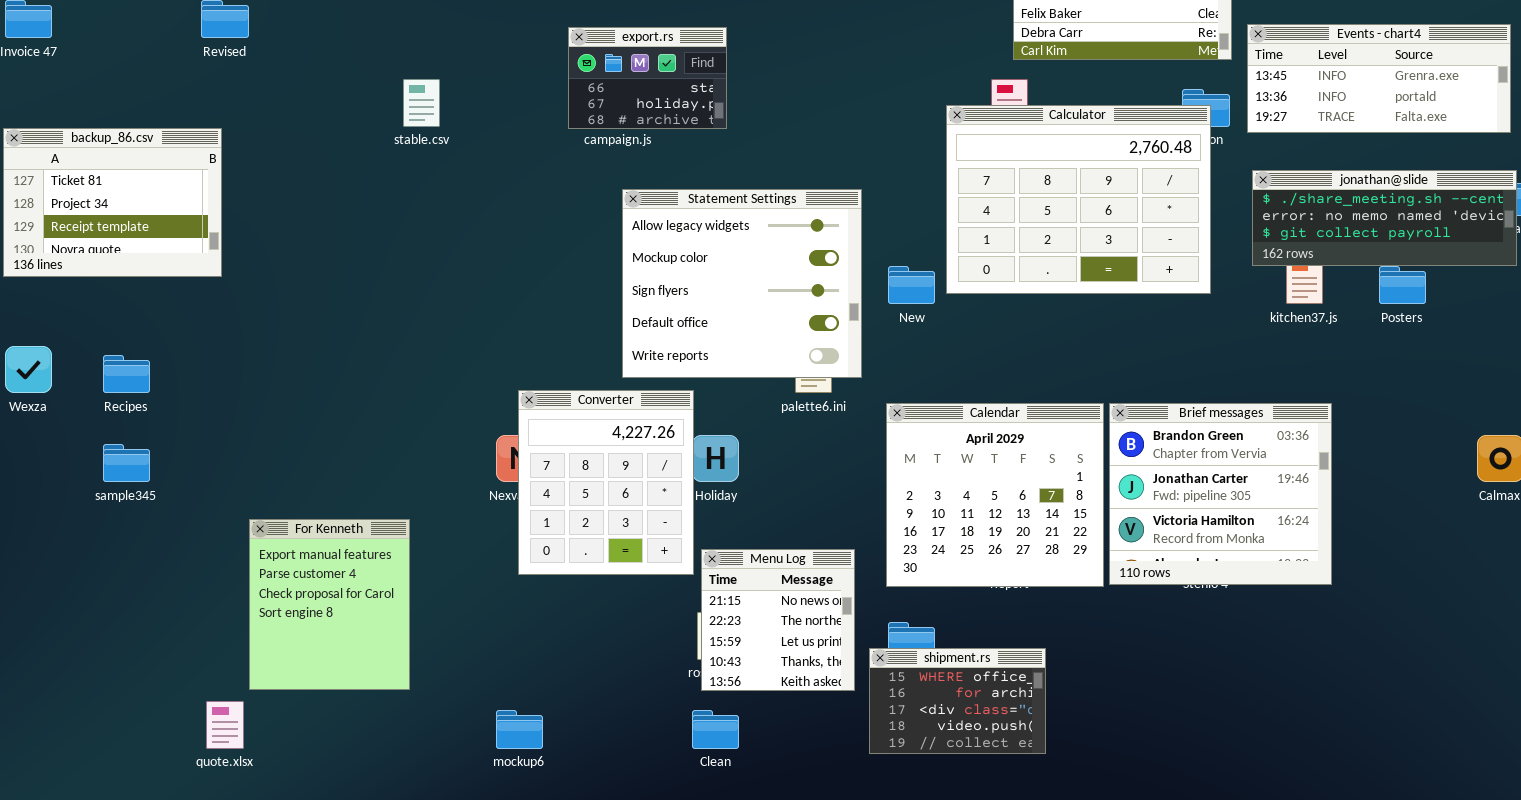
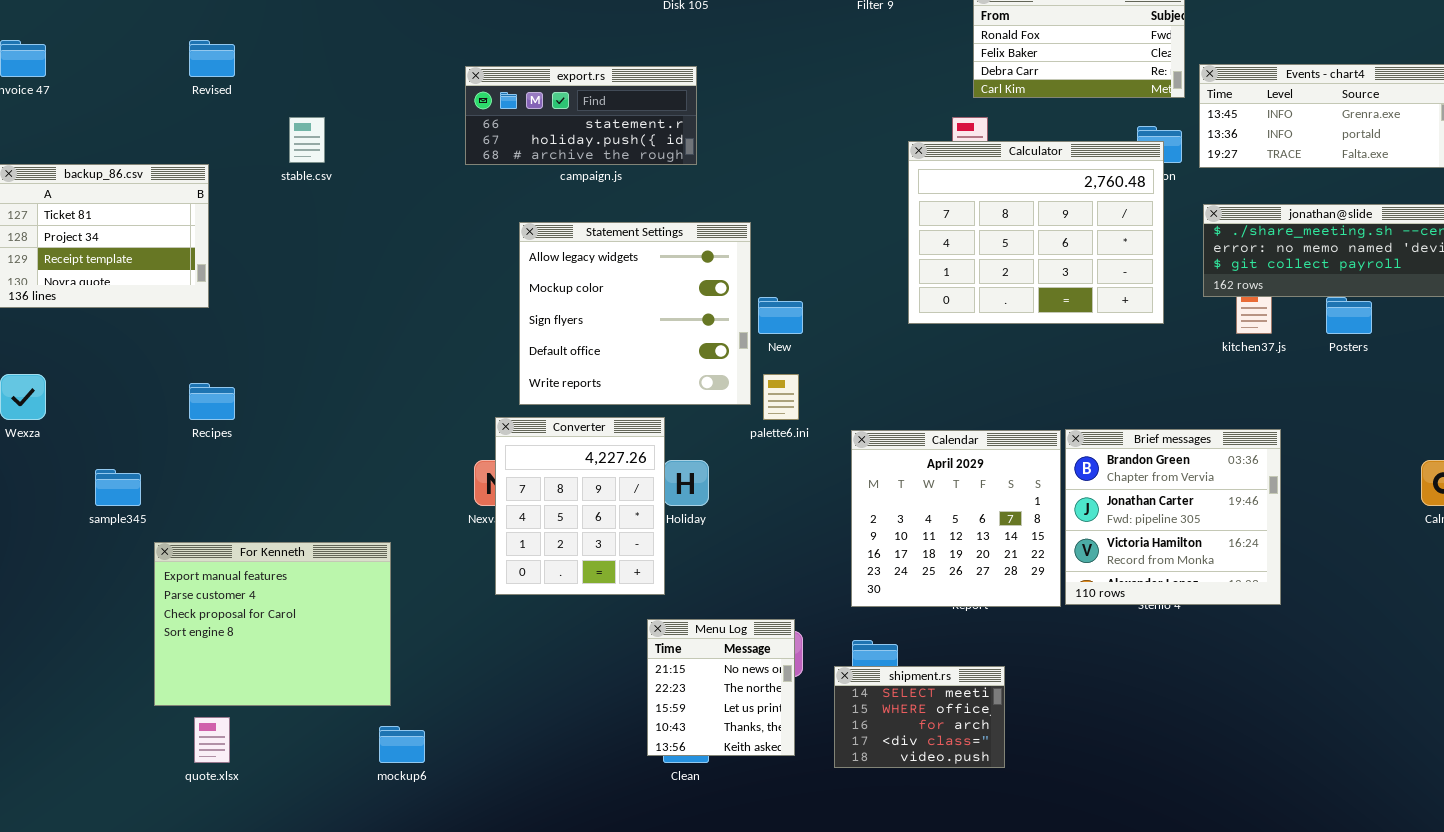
export.rs: [568,27,727,129] -> [465,66,697,165], resized
stable.csv: [403,79,440,127] -> [289,117,325,163], moved
Statement Settings: [622,189,862,378] -> [519,222,751,405], moved
New: [888,266,935,304] -> [758,297,803,334], moved
Recipes: [103,355,150,393] -> [189,383,235,420], moved
For Kenneth: [249,519,410,690] -> [154,542,391,706], resized
Menu Log: [701,549,855,691] -> [647,619,795,756], moved
shipment.rs: [869,648,1046,754] -> [834,666,1005,768], scrolled up 1 row
mockup6: [496,710,543,749] -> [379,726,425,763], moved

